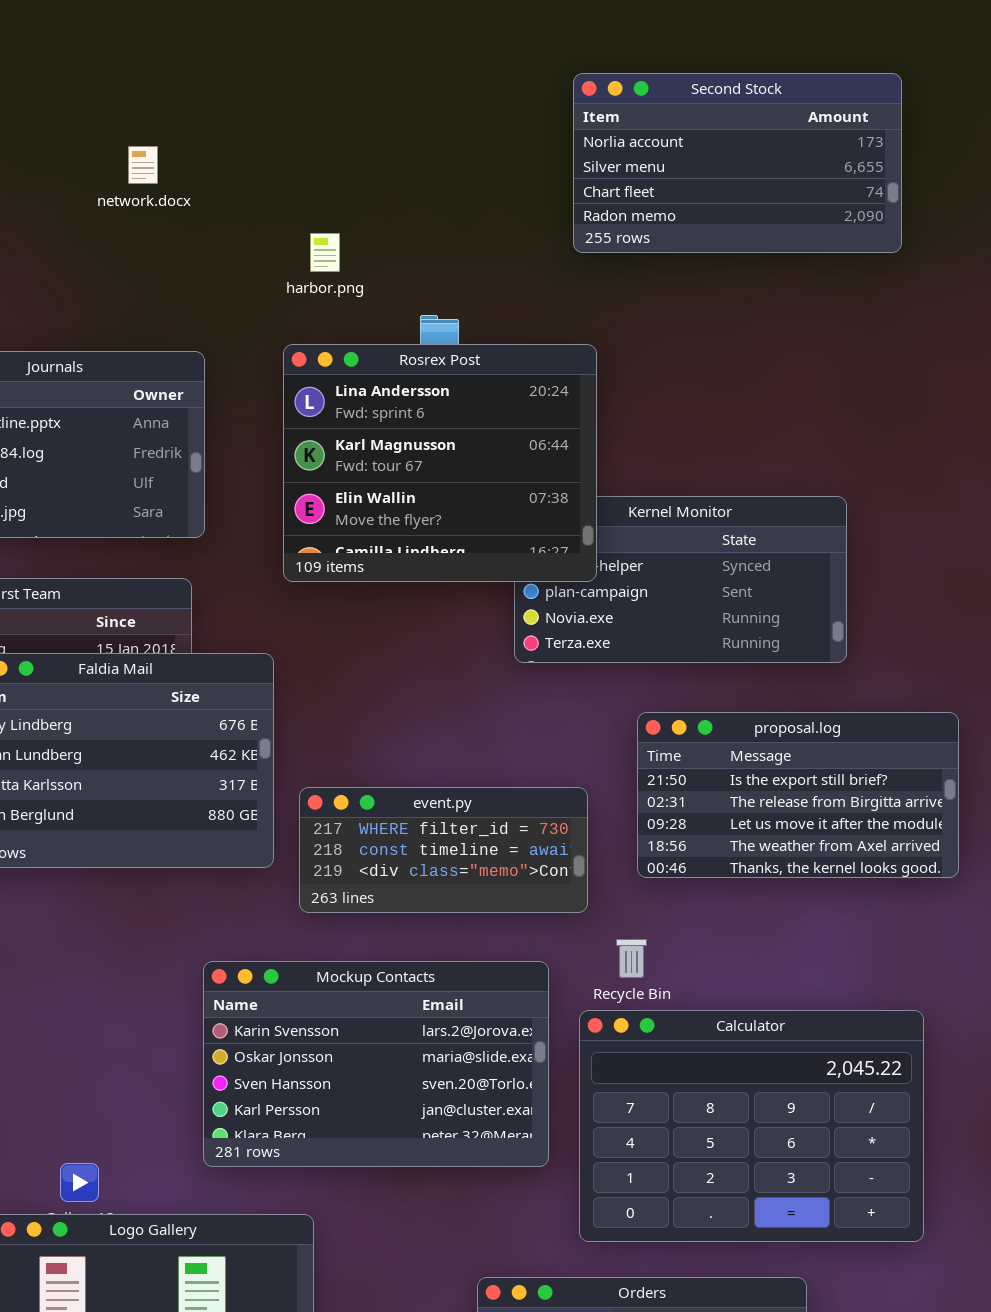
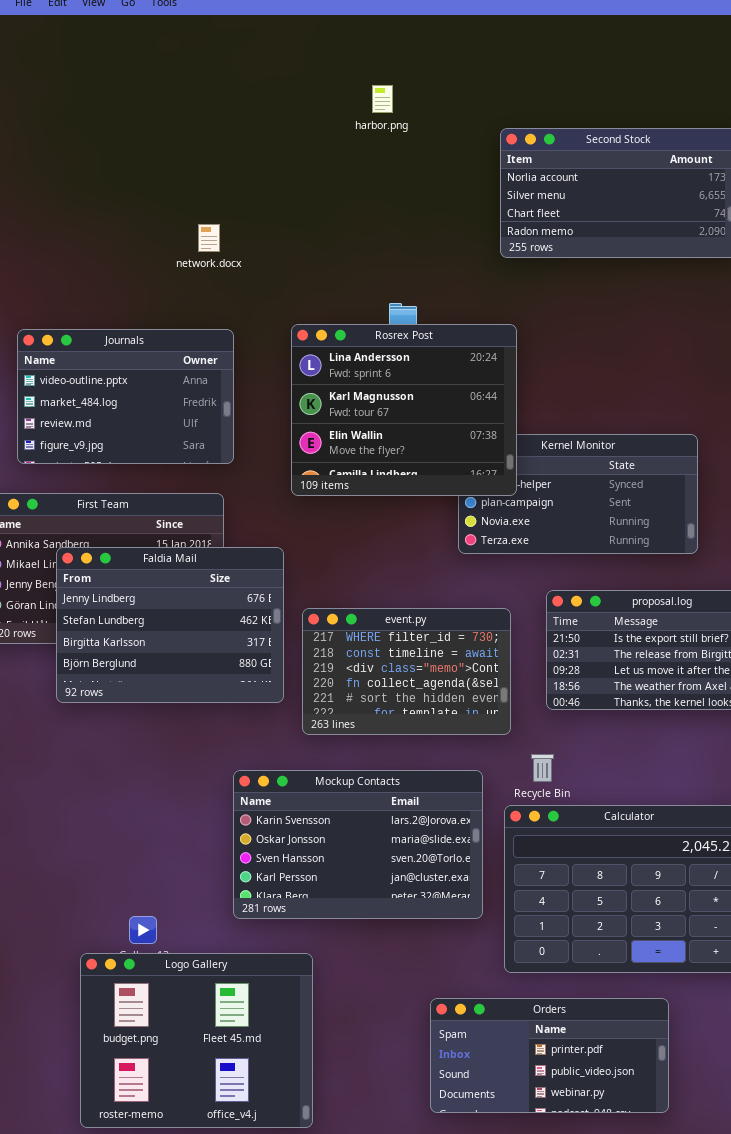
network.docx: [128,146,158,184] -> [198,224,220,252], moved
harbor.png: [310,233,340,272] -> [372,85,393,113], moved
event.py: [299,787,588,913] -> [302,608,511,735], resized

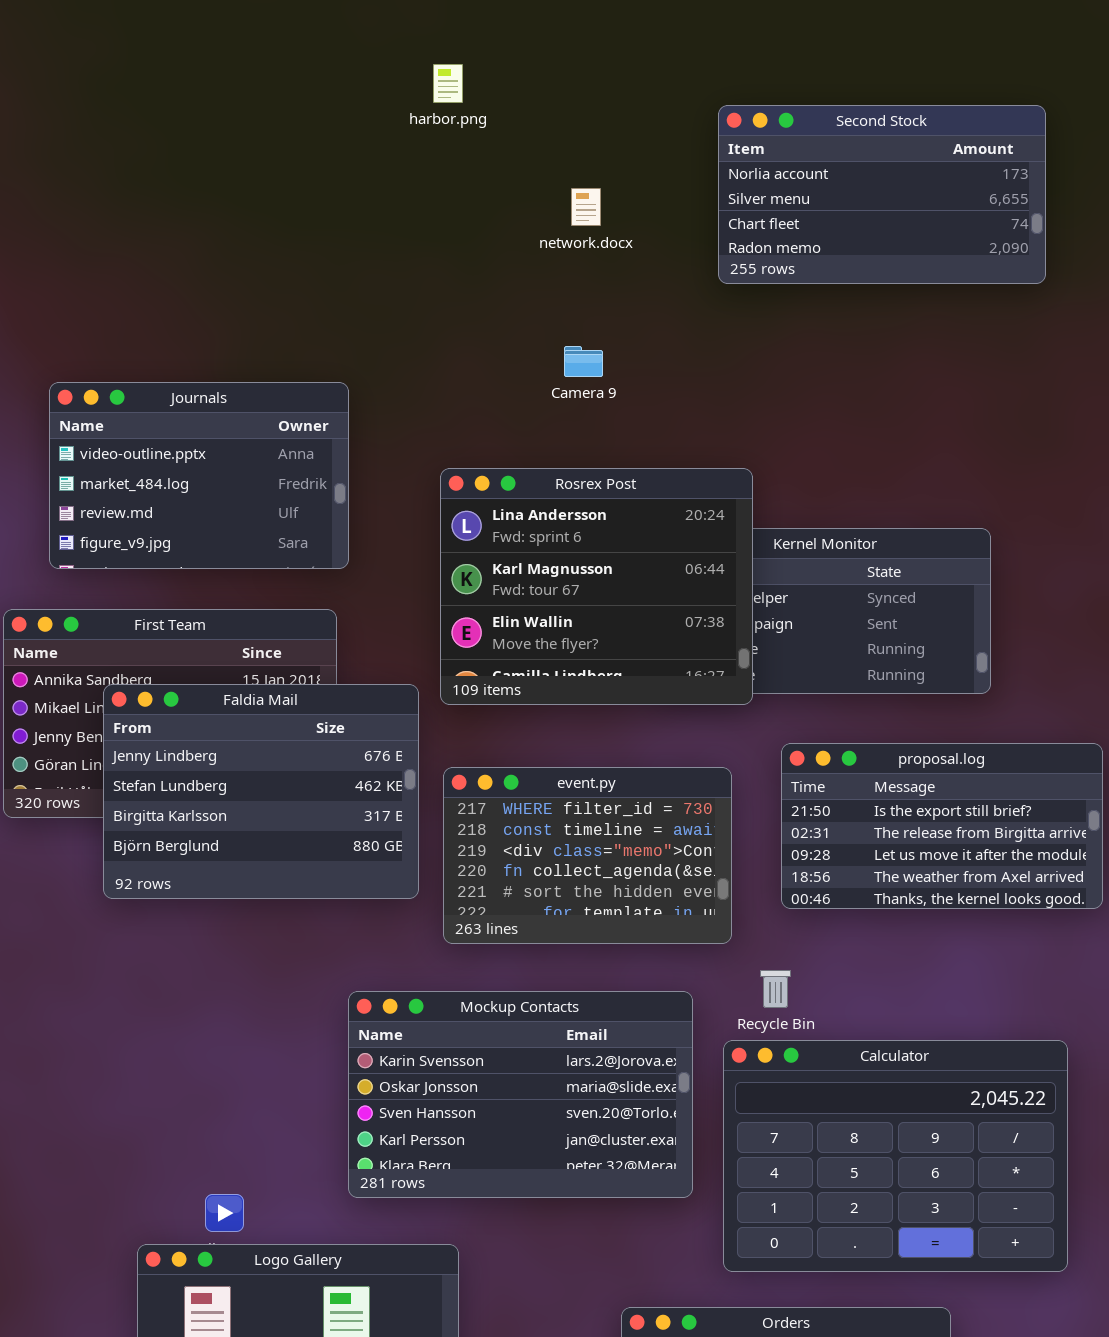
harbor.png: [372,85,393,113] -> [433,64,463,103], moved
network.docx: [198,224,220,252] -> [571,188,601,226], moved
Rosrex Post: [291,324,517,496] -> [440,468,753,705], moved

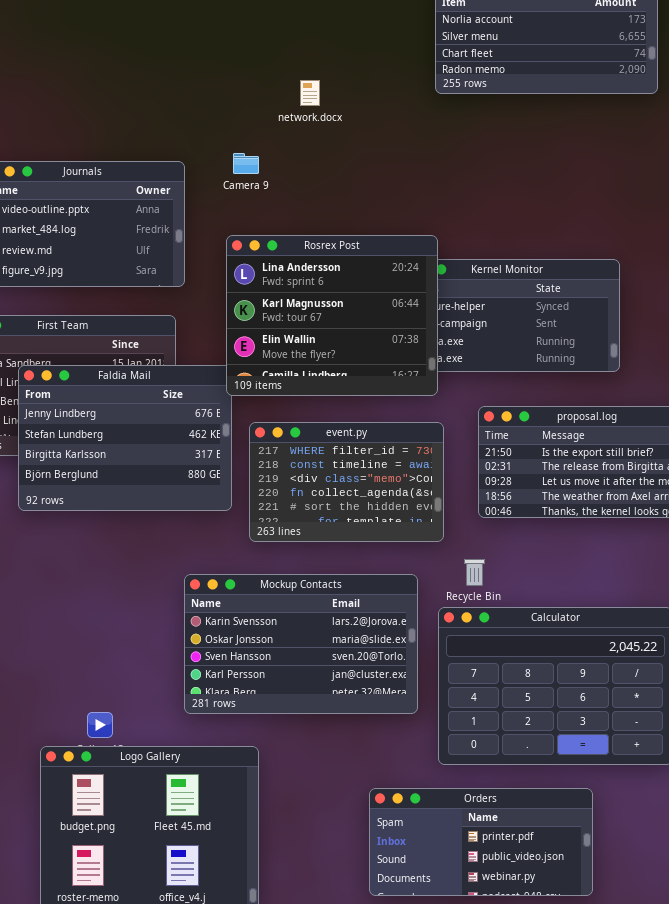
network.docx: [571,188,601,226] -> [300,80,320,106], moved
Camera 9: [564,346,603,377] -> [233,153,259,174], moved
Rosrex Post: [440,468,753,705] -> [226,235,438,396], moved

